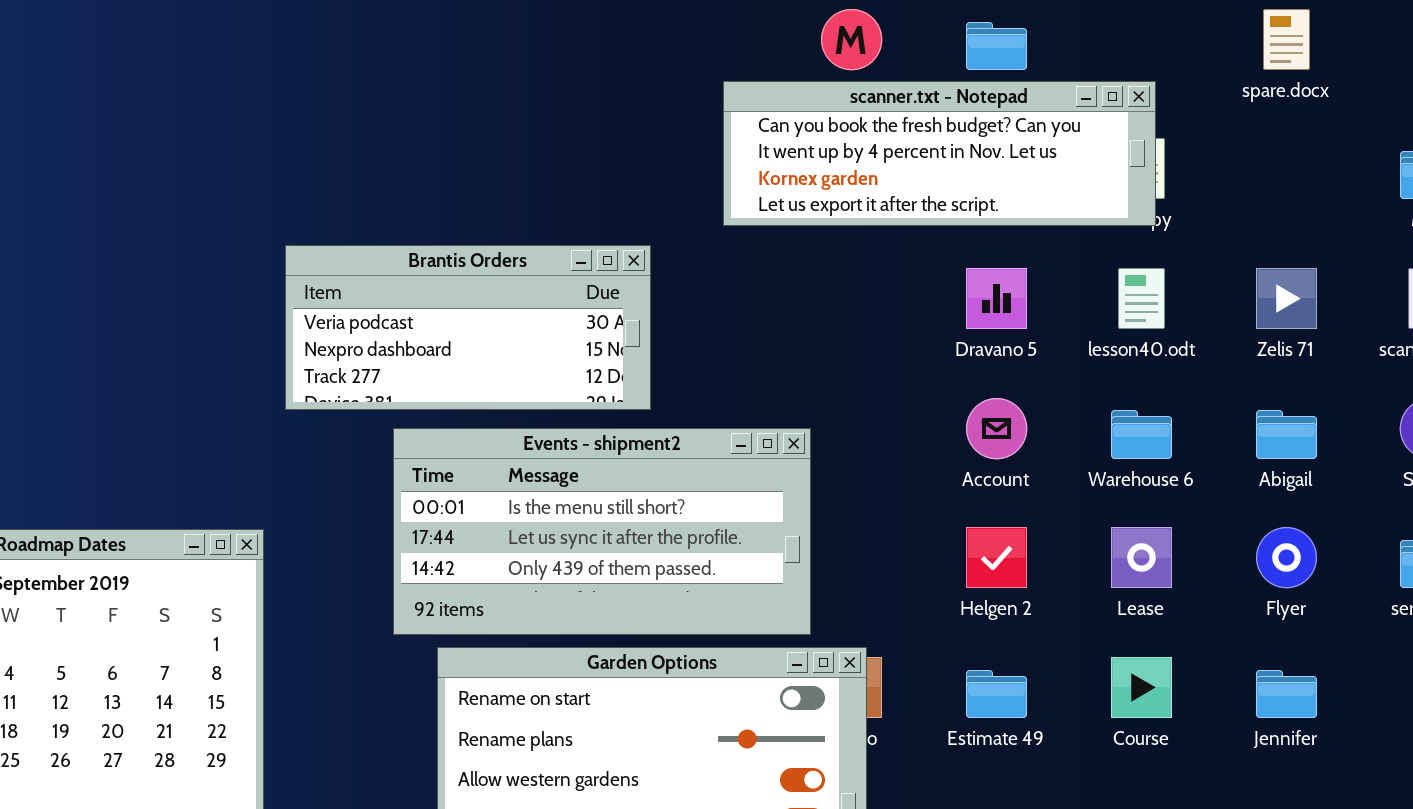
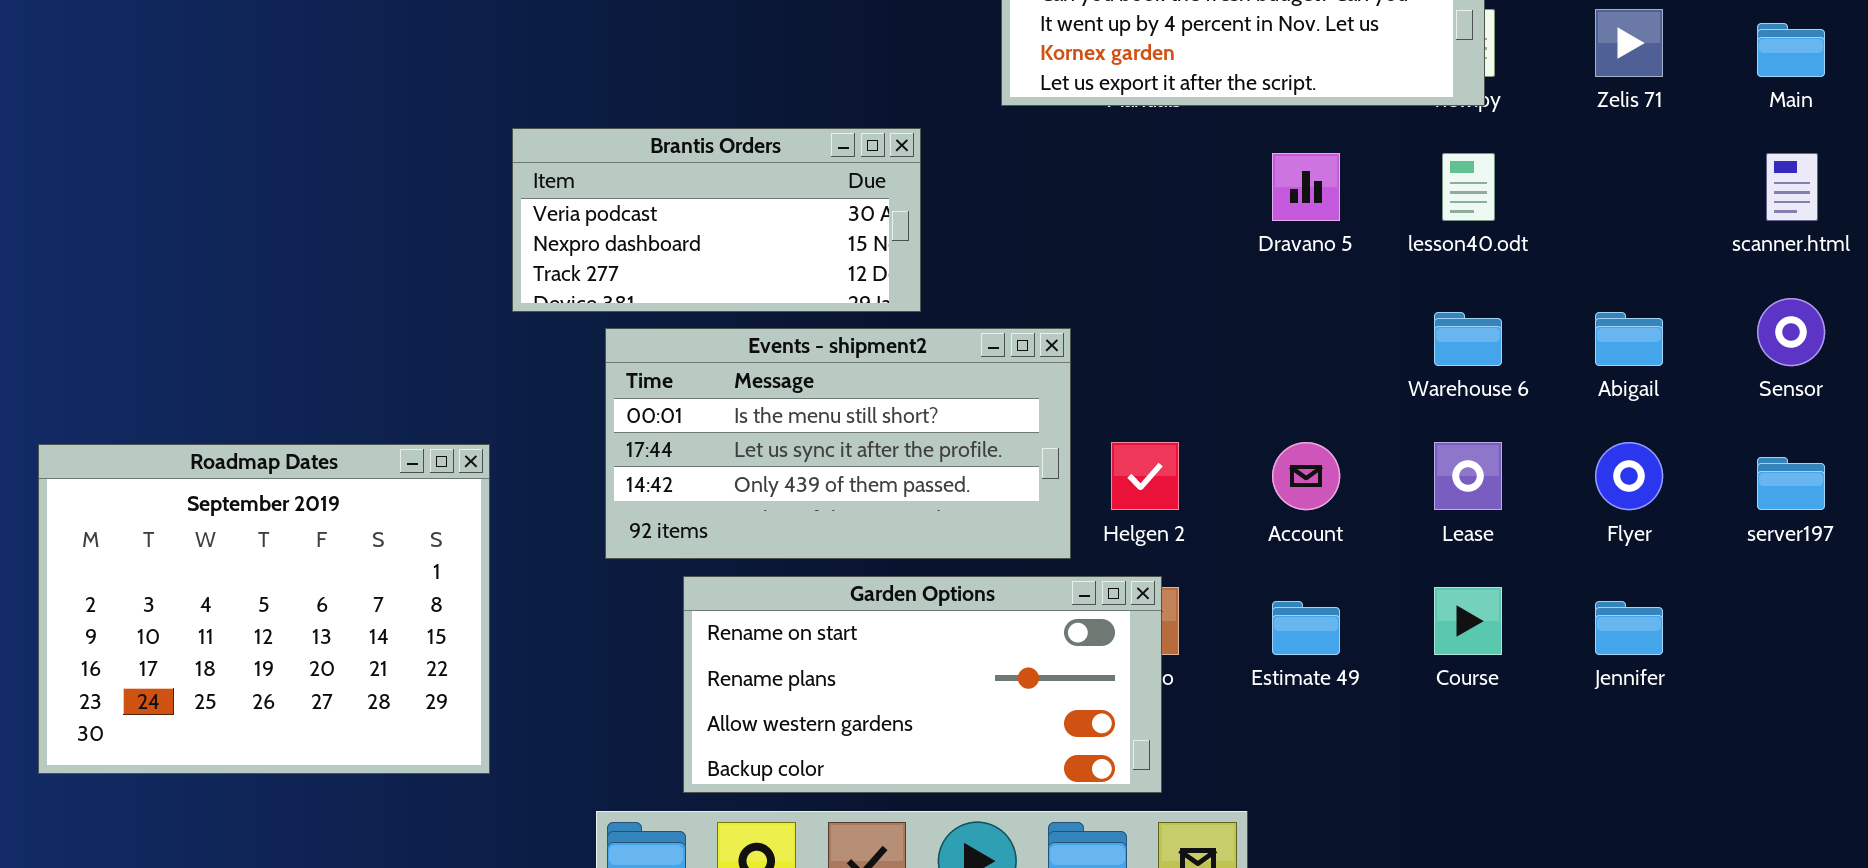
Zelis 71: [1256,268,1317,329] -> [1595,9,1663,77], moved
Account: [966,398,1027,459] -> [1272,442,1340,510], moved
Events - shipment2: [393,428,811,635] -> [605,328,1071,559], moved
Helgen 2: [966,527,1027,588] -> [1111,442,1179,510], moved

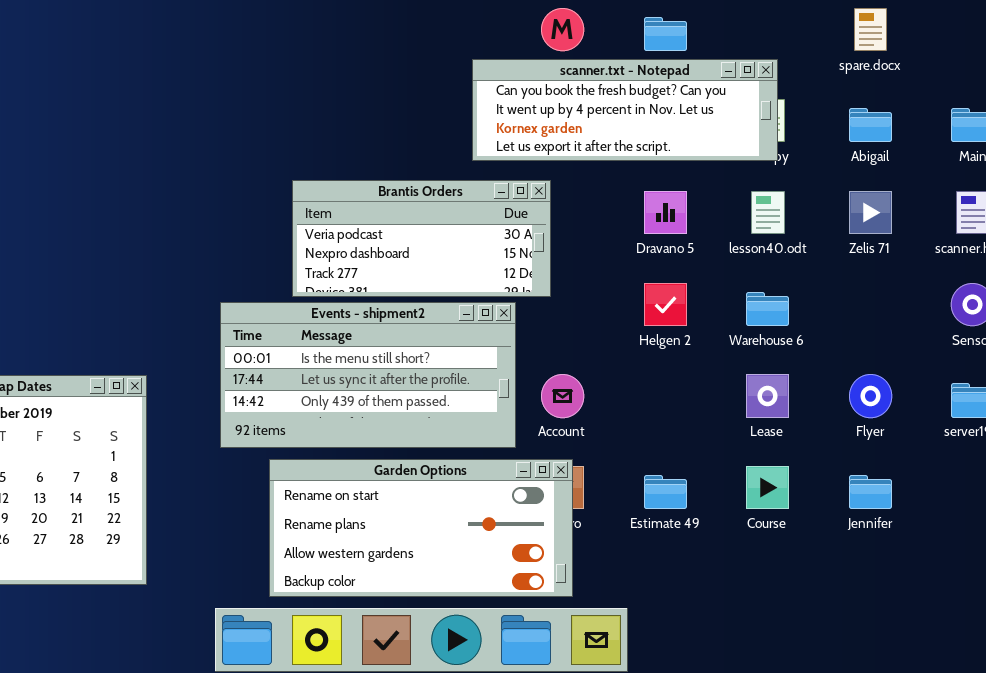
Zelis 71: [1595,9,1663,77] -> [849,191,892,234], moved
Brantis Orders: [512,128,921,312] -> [292,180,551,297], moved
Abigail: [1595,312,1663,366] -> [849,108,892,142], moved
Helgen 2: [1111,442,1179,510] -> [644,283,687,326], moved
Account: [1272,442,1340,510] -> [541,374,584,418], moved

